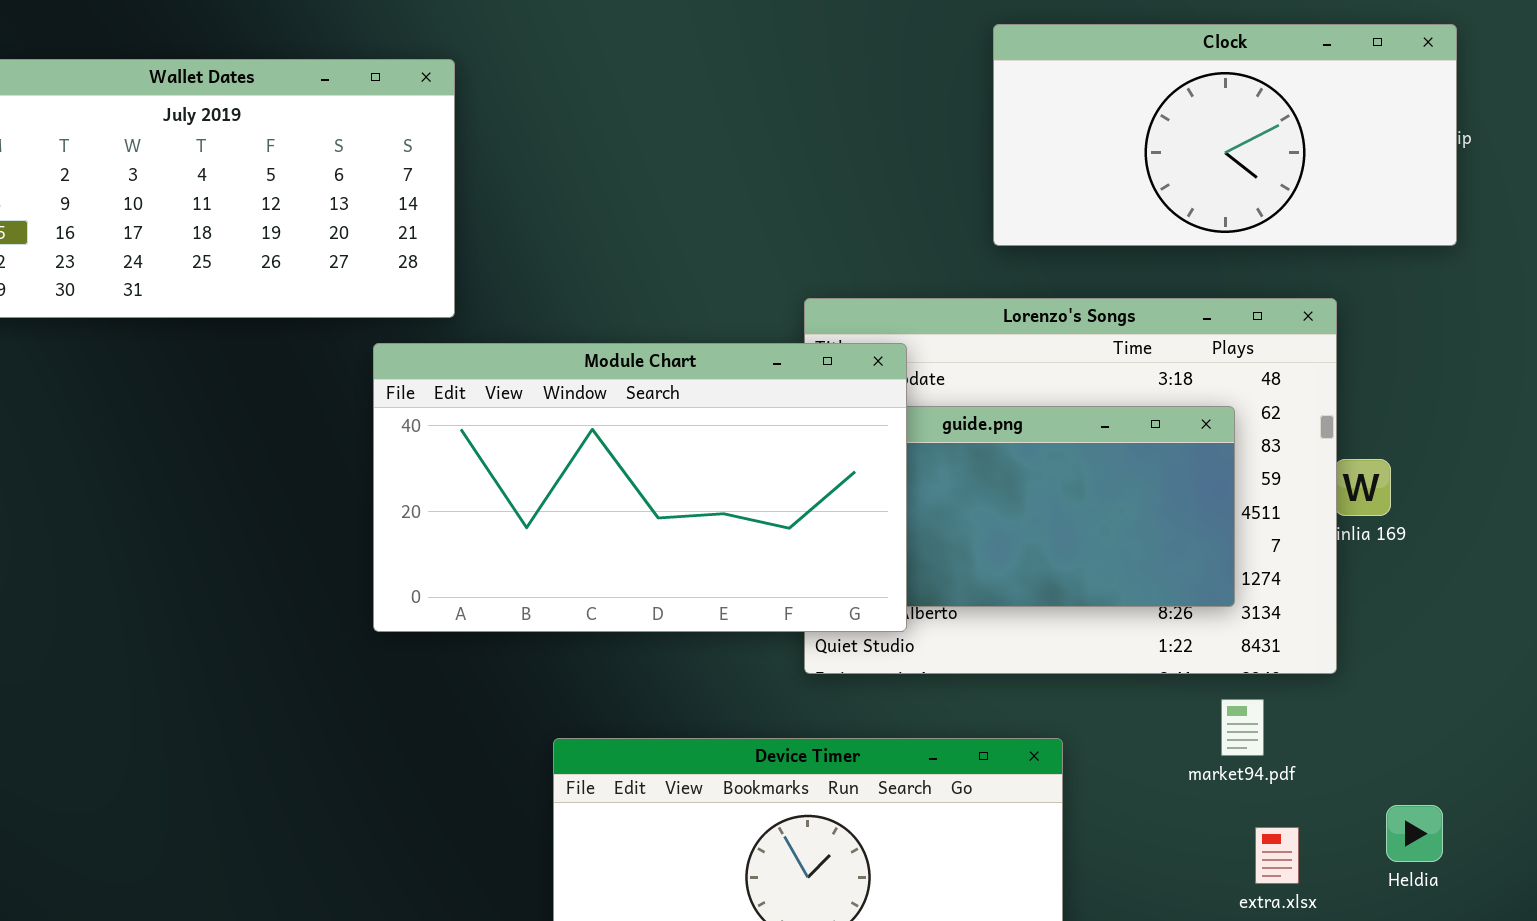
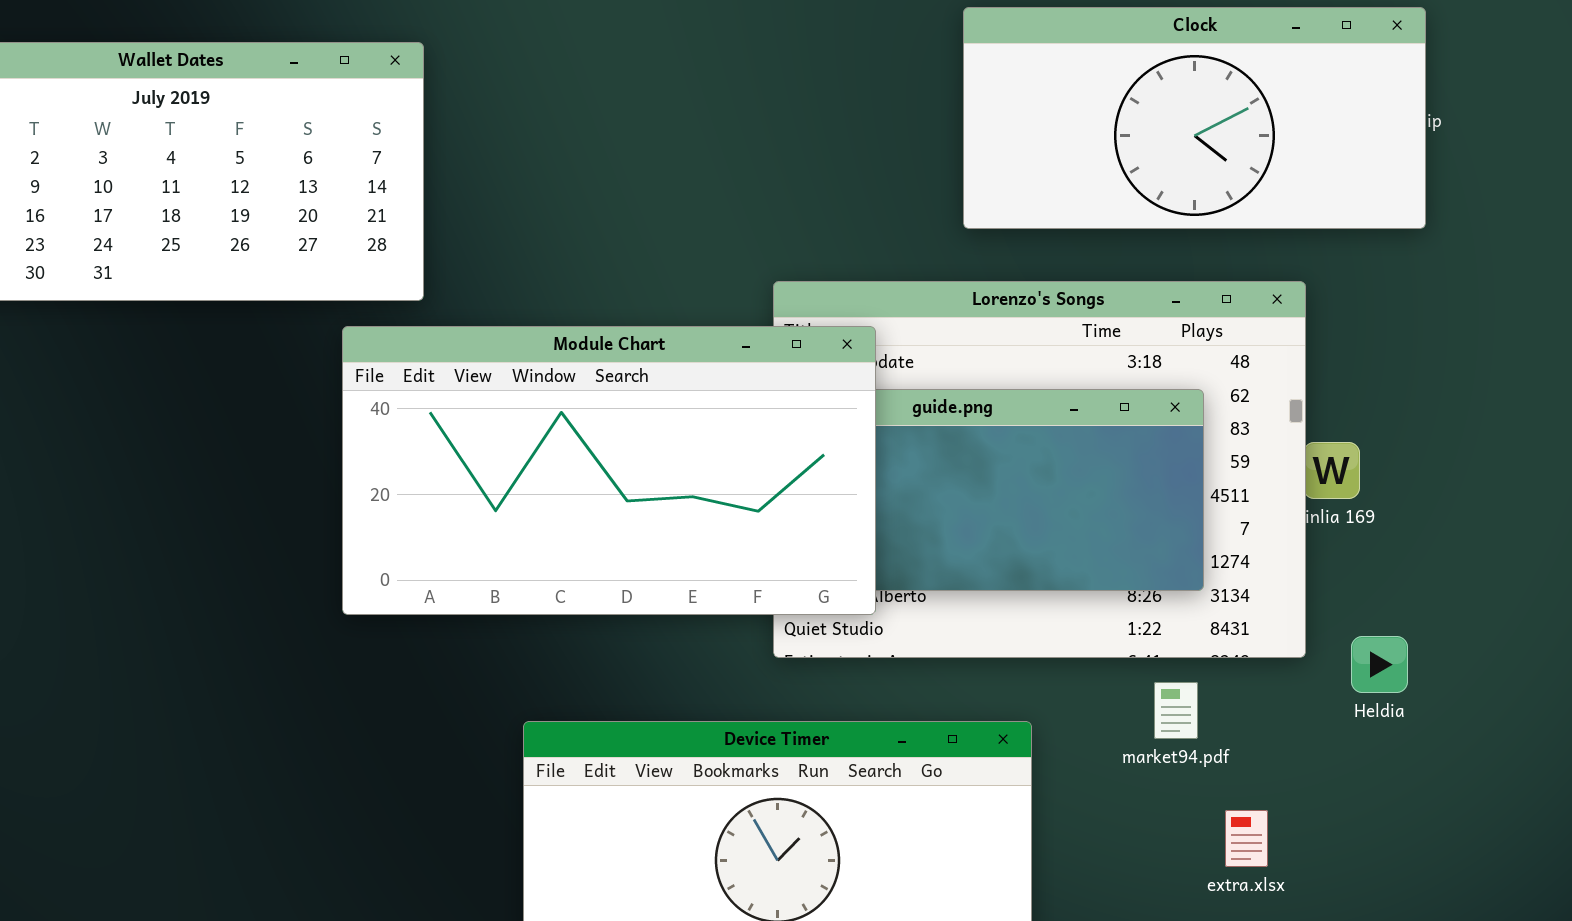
market94.pdf: [1221,699,1264,756] -> [1154,682,1198,739], moved
Heldia: [1386,805,1443,862] -> [1351,636,1408,693], moved

